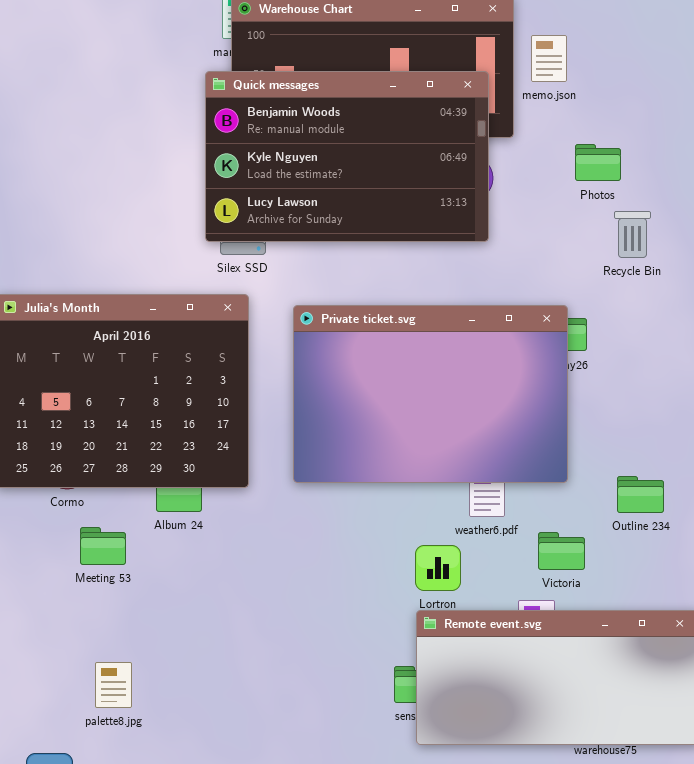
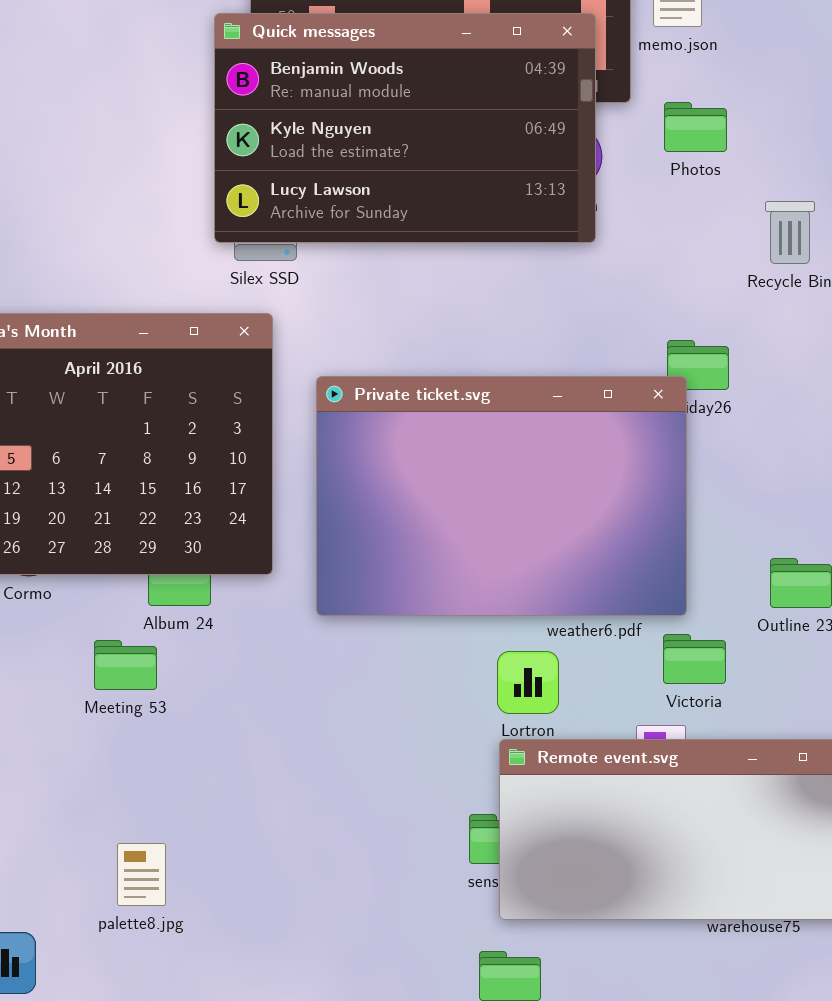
Photos: [575,144,621,181] -> [664,102,727,152], moved
Private ticket.svg: [293,305,568,483] -> [316,376,687,616], moved
Meeting 53: [80,527,126,565] -> [94,640,157,690], moved
palette8.jpg: [95,662,132,708] -> [117,843,166,906], moved

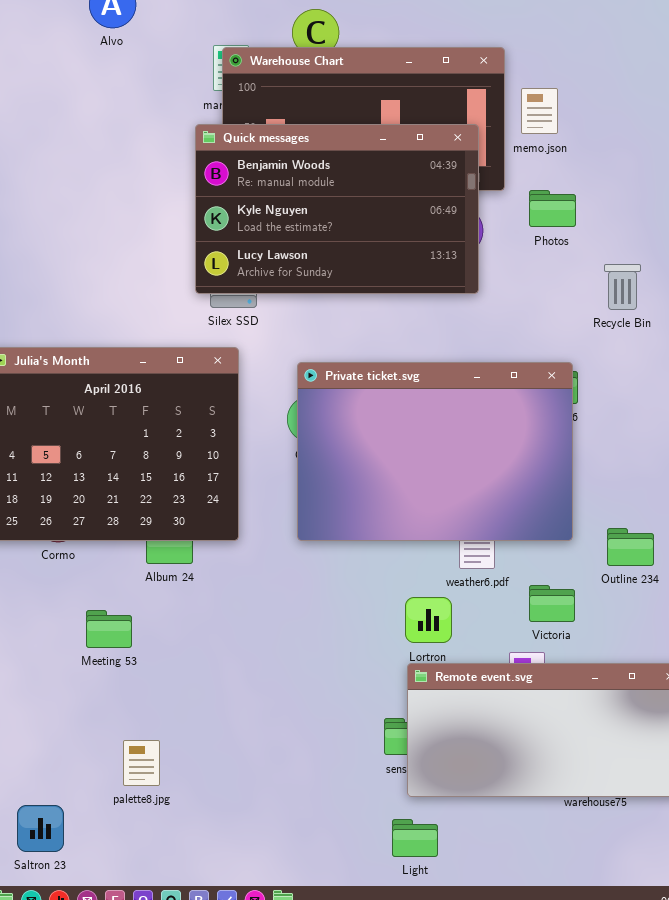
Private ticket.svg: [316,376,687,616] -> [297,362,573,541], moved
Meeting 53: [94,640,157,690] -> [86,610,132,648], moved

